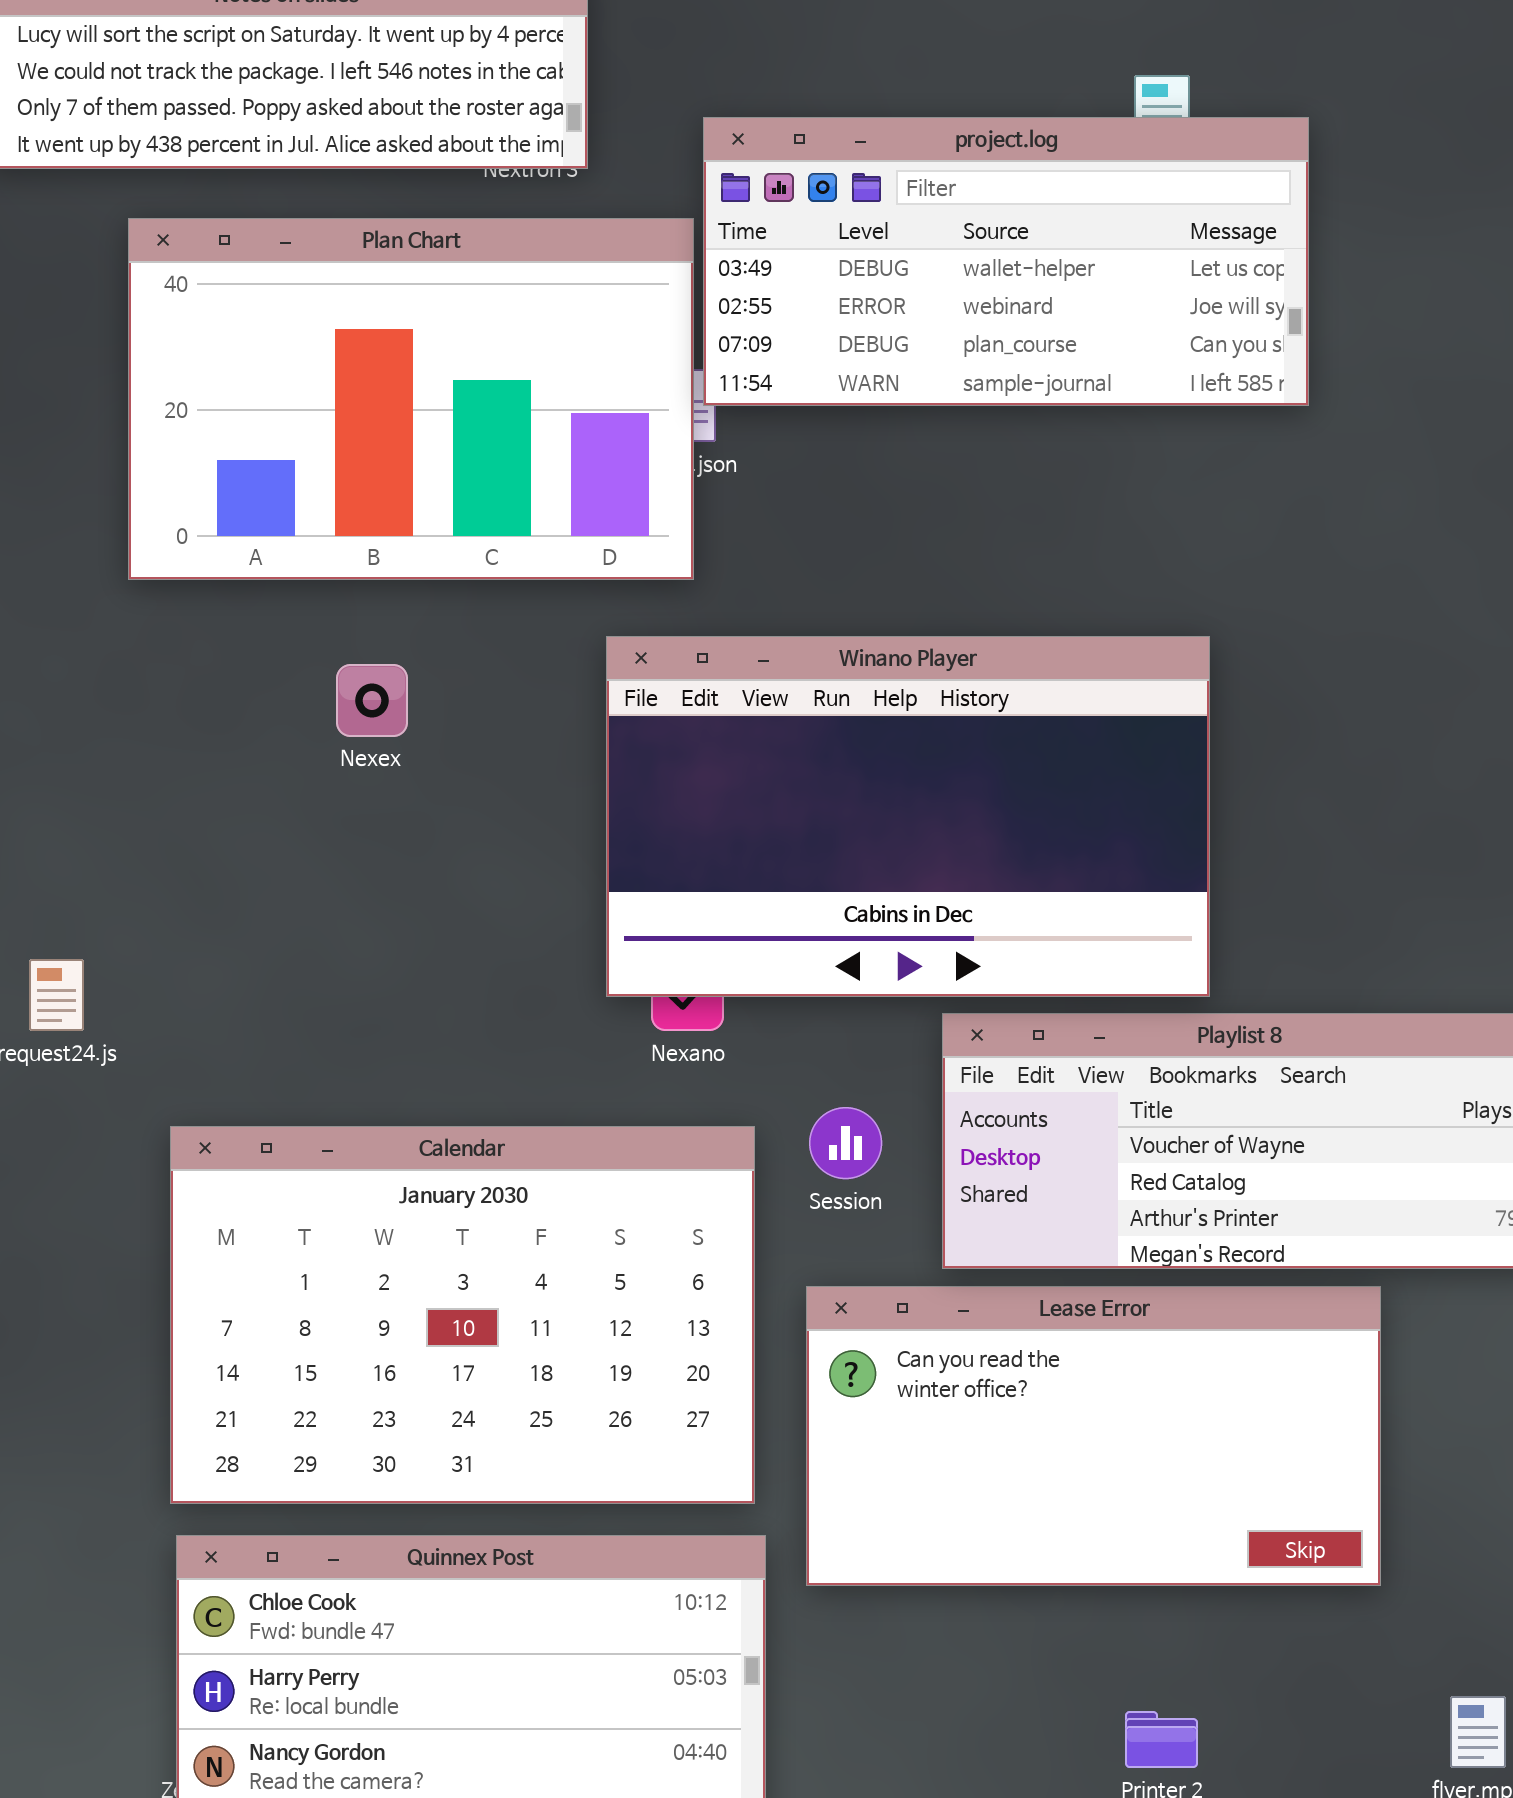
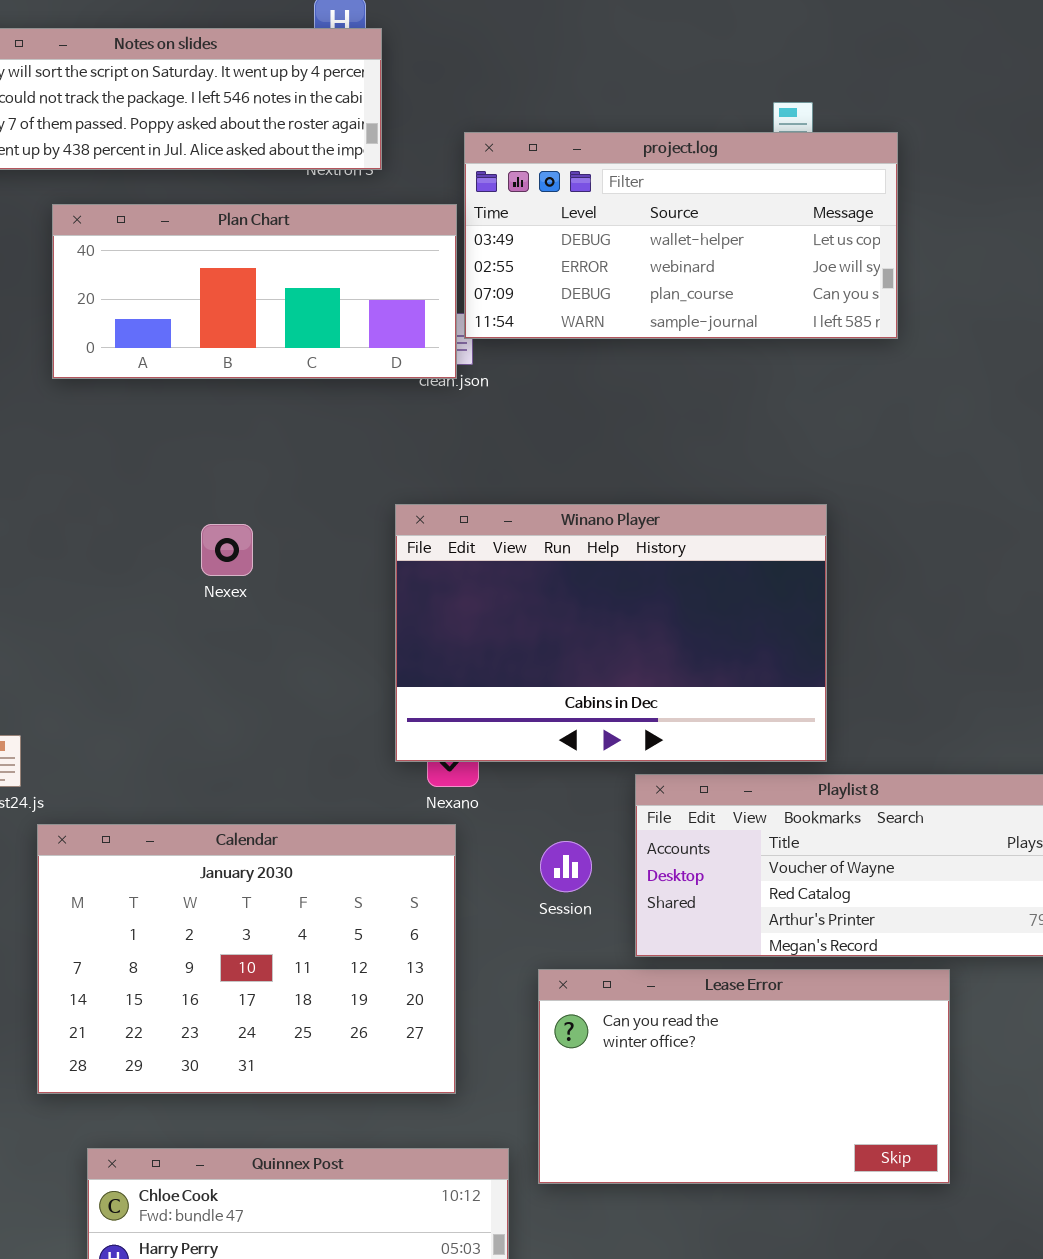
Plan Chart: [128,218,694,580] -> [52,204,457,379], resized
Calendar: [170,1126,755,1504] -> [37,824,456,1094], moved

